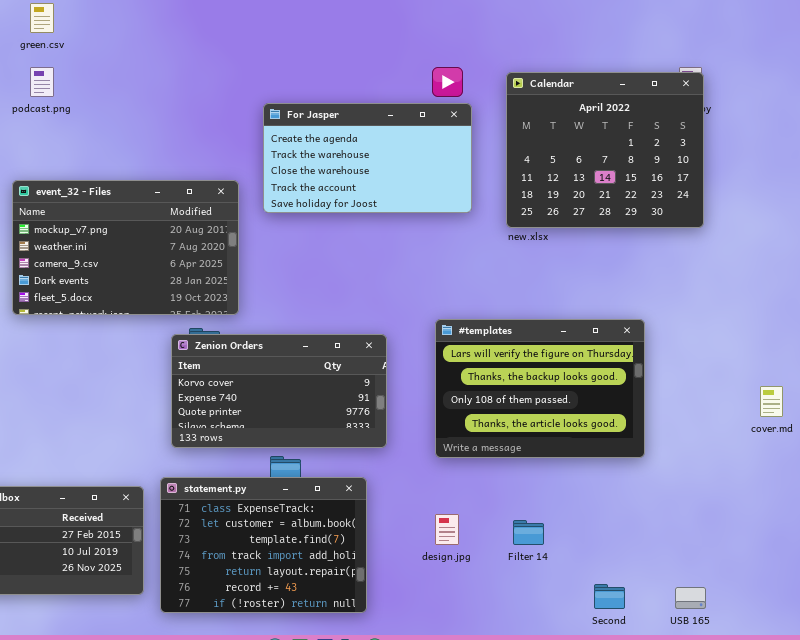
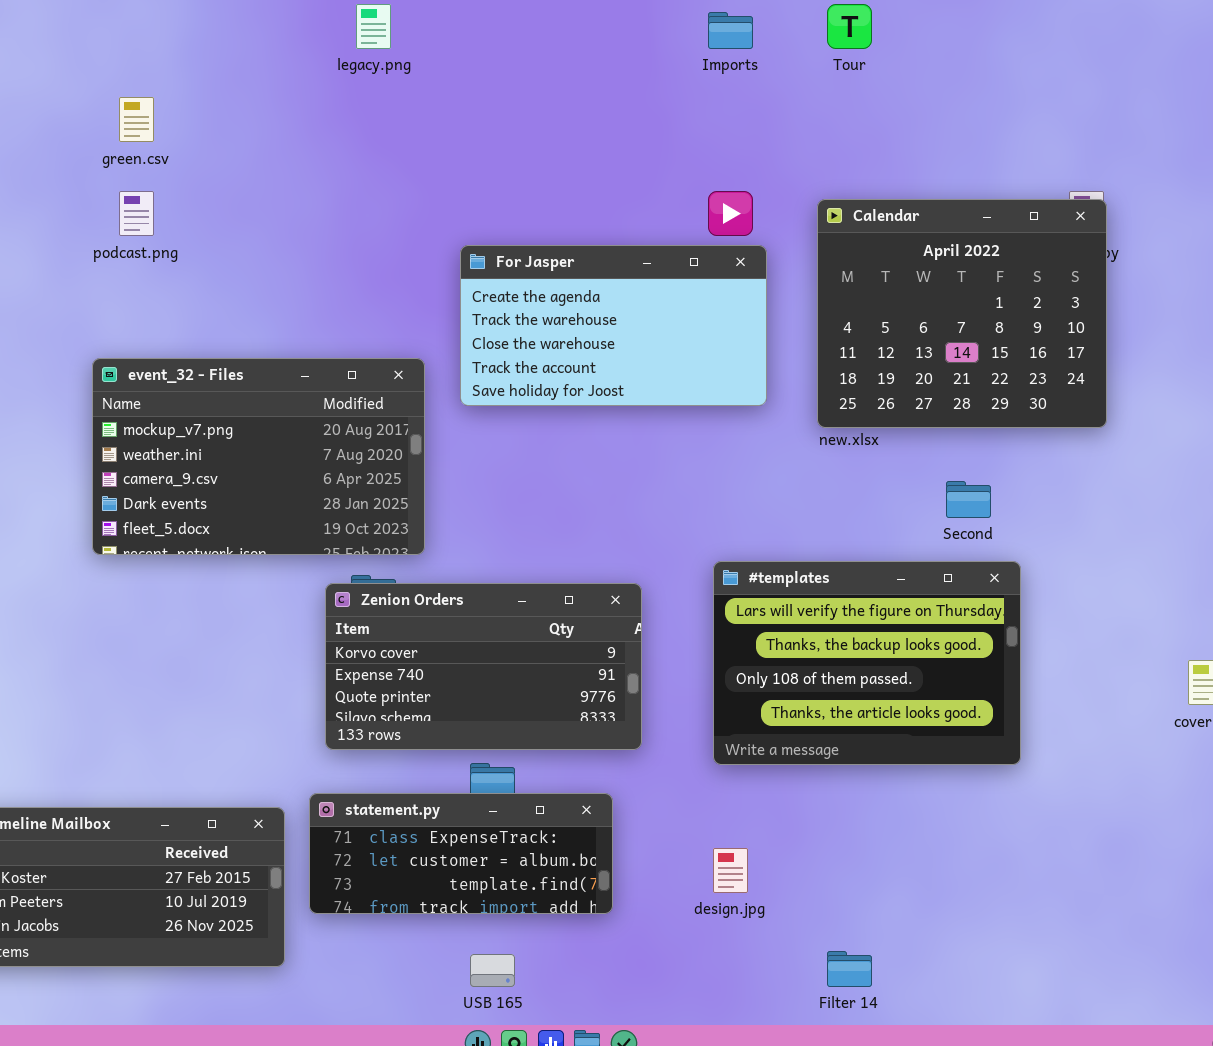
statement.py: [160,477,367,613] -> [309,793,613,914], resized
Filter 14: [513,520,544,545] -> [827,951,872,987], moved
Second: [594,584,625,609] -> [946,481,991,518], moved
USB 165: [675,587,706,609] -> [470,954,515,987], moved

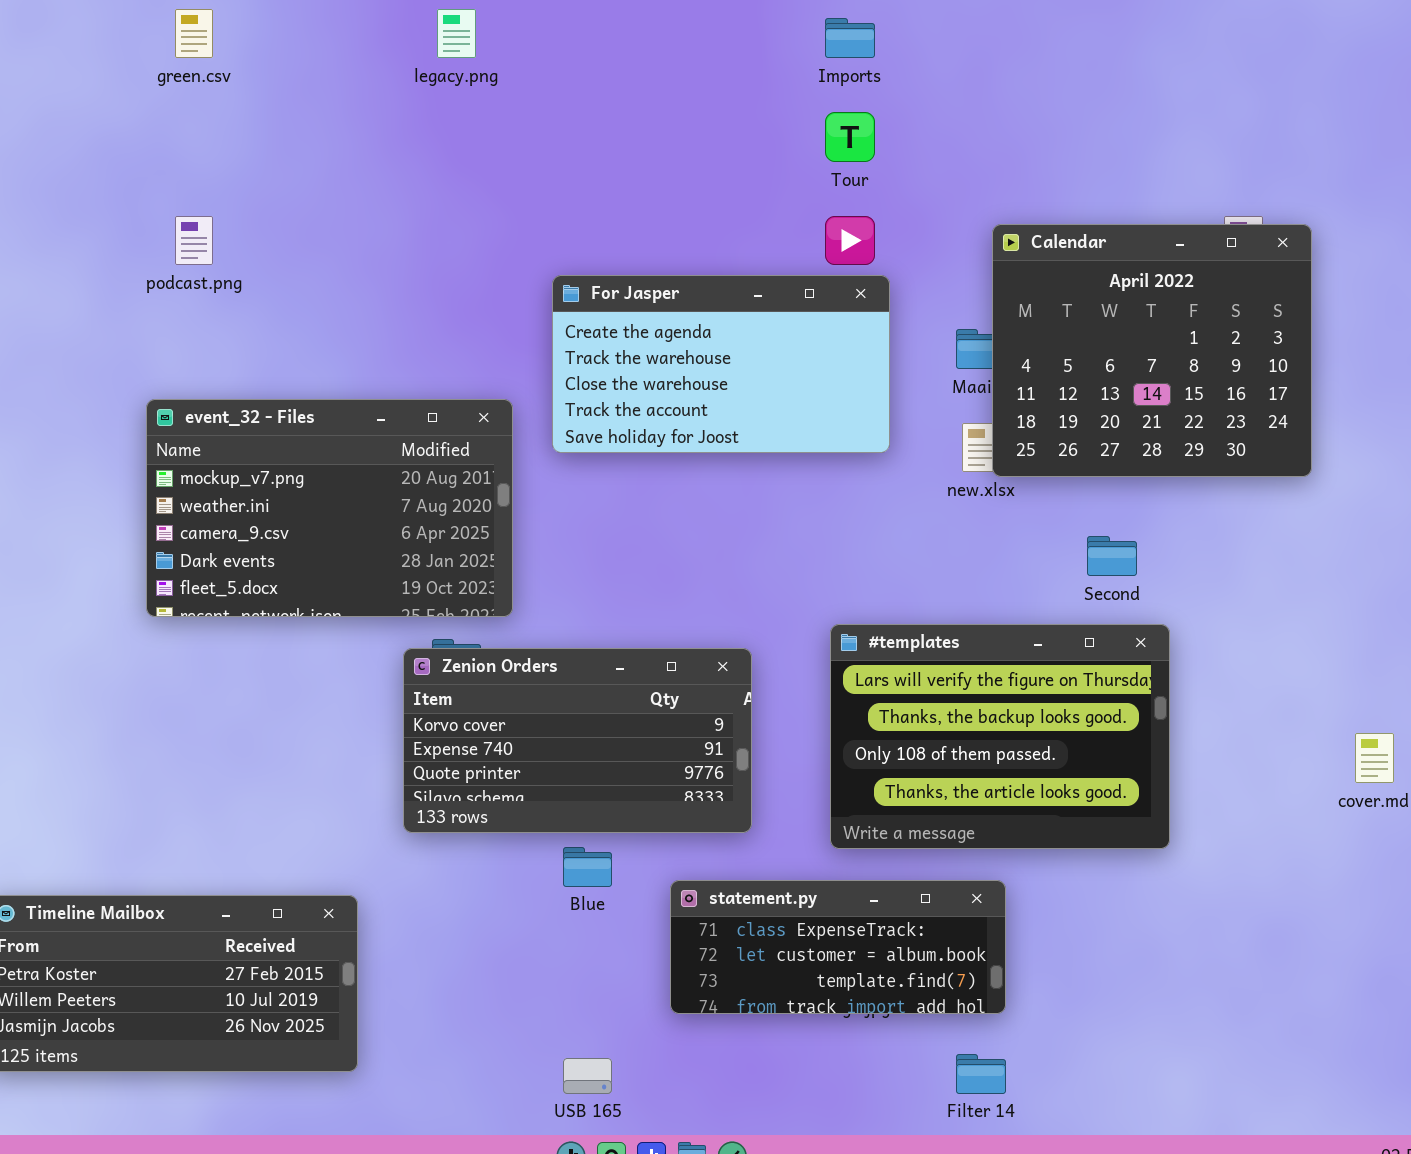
Tour: [827,4,872,49] -> [825,112,875,162], moved
green.csv: [119,97,154,142] -> [175,9,213,58], moved
Calendar: [817,199,1107,428] -> [992,224,1312,477], moved
statement.py: [309,793,613,914] -> [670,880,1006,1014], moved

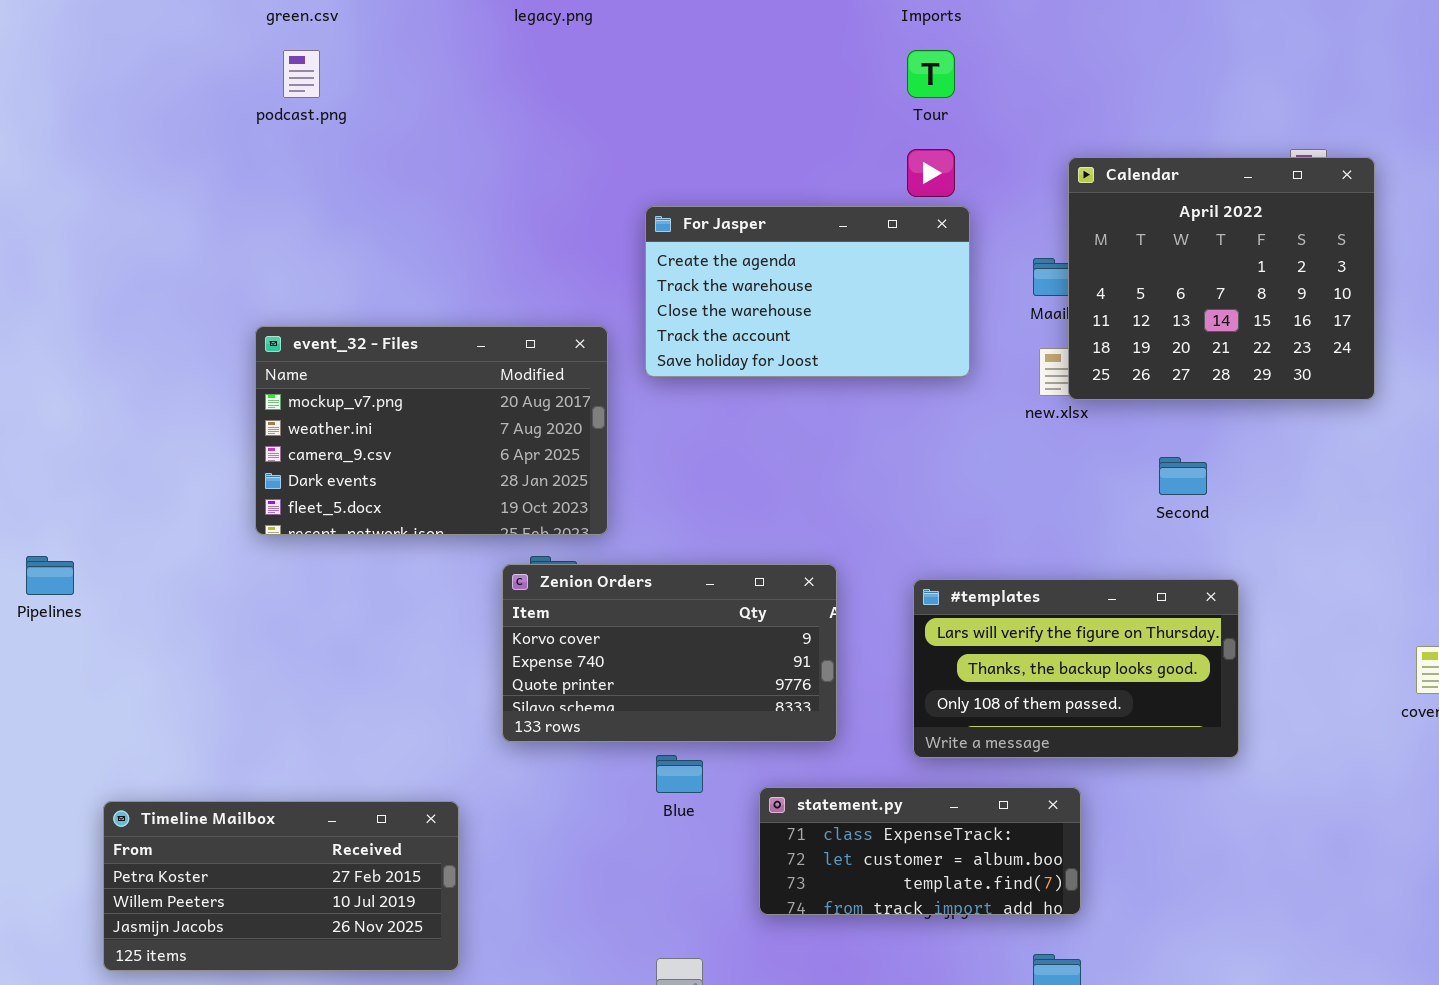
podcast.png: [175,216,213,265] -> [283,50,320,98], moved
#templates: [830,624,1170,849] -> [913,579,1239,758], resized

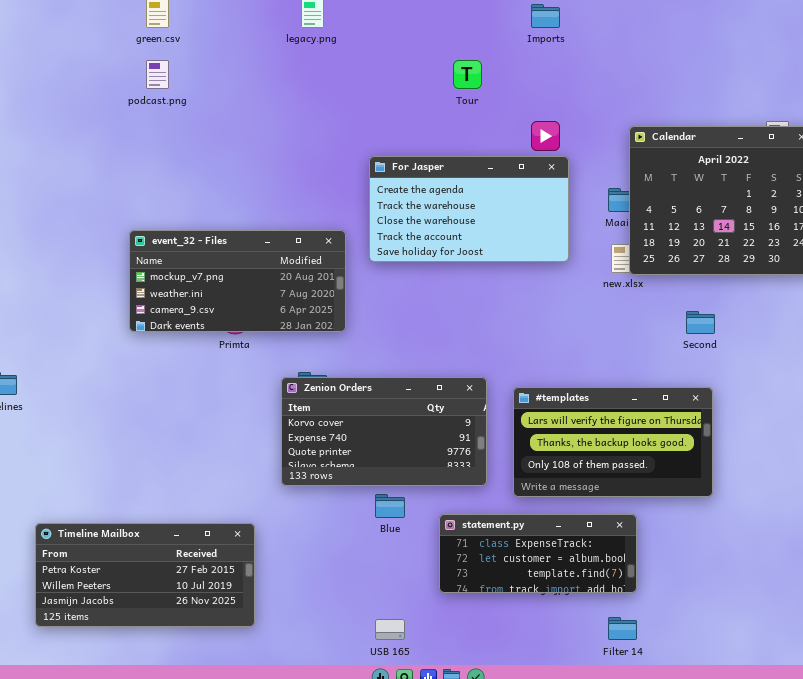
Tour: [907,50,955,98] -> [453,60,482,89], moved
event_32 - Files: [255,326,608,535] -> [129,230,346,332], resized
#templates: [913,579,1239,758] -> [513,387,713,497], moved

